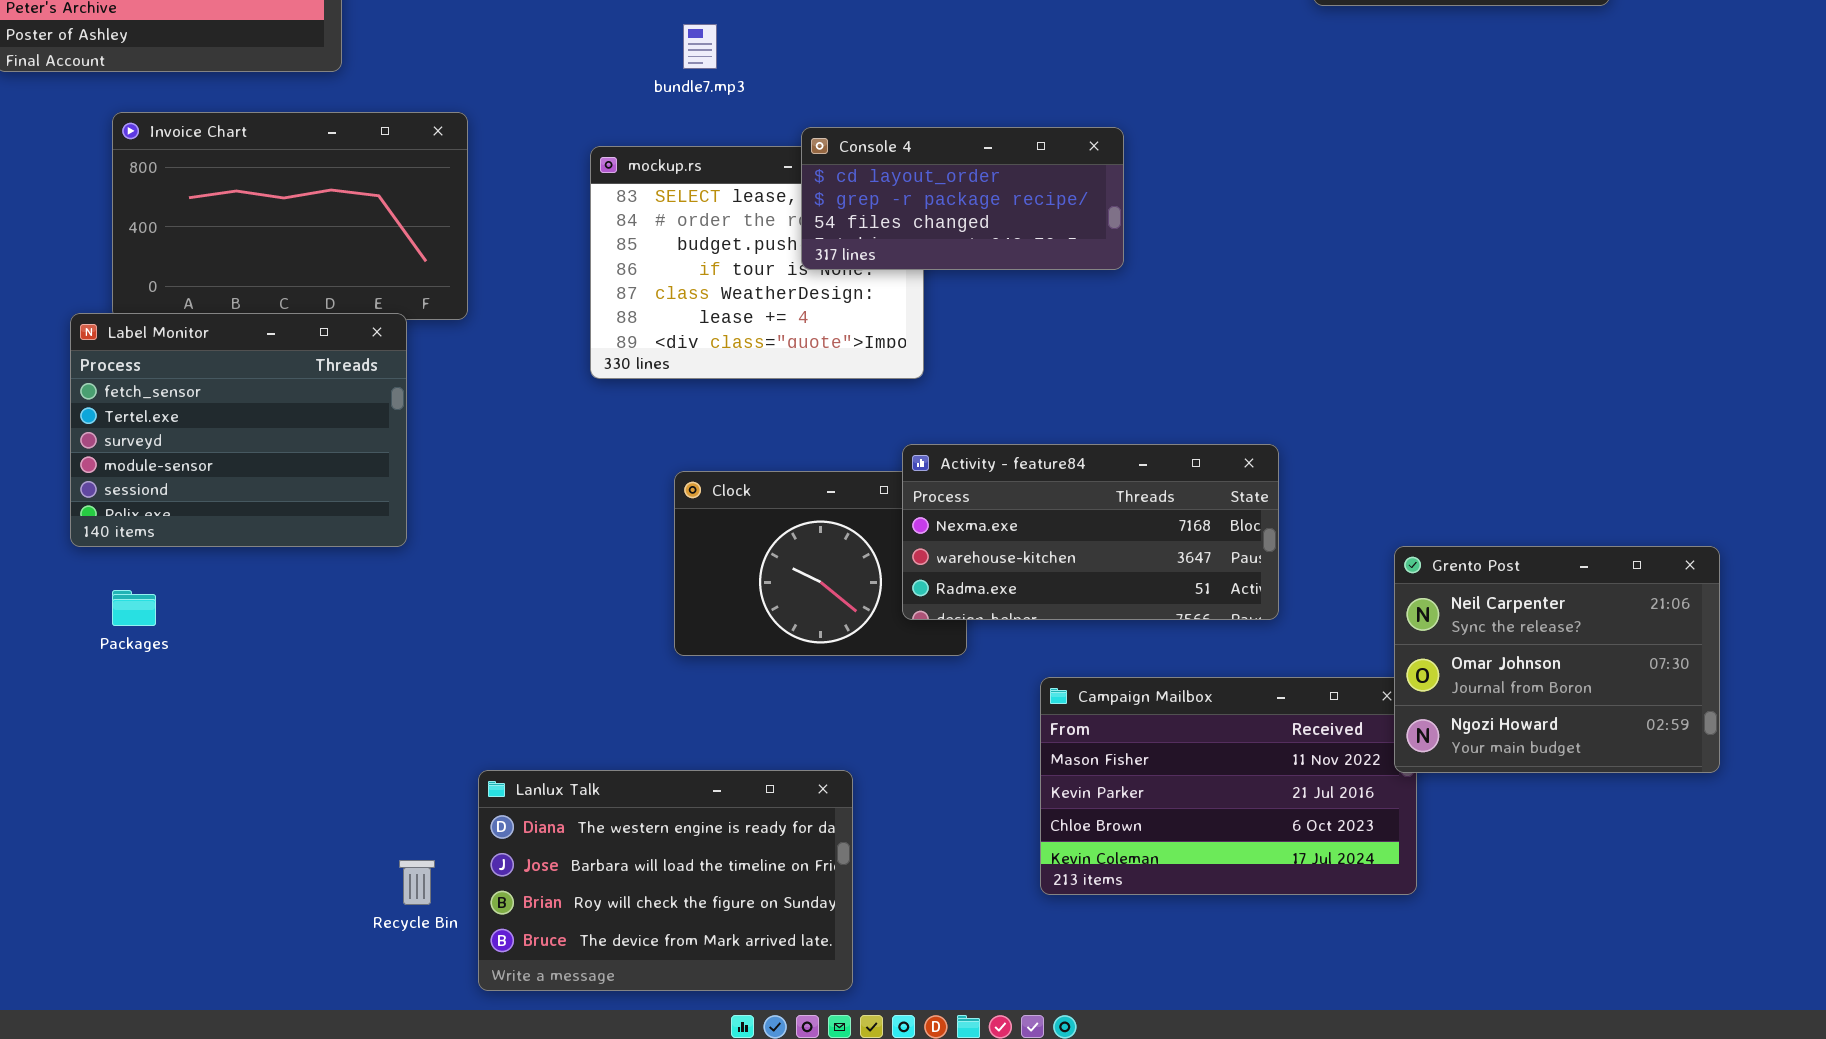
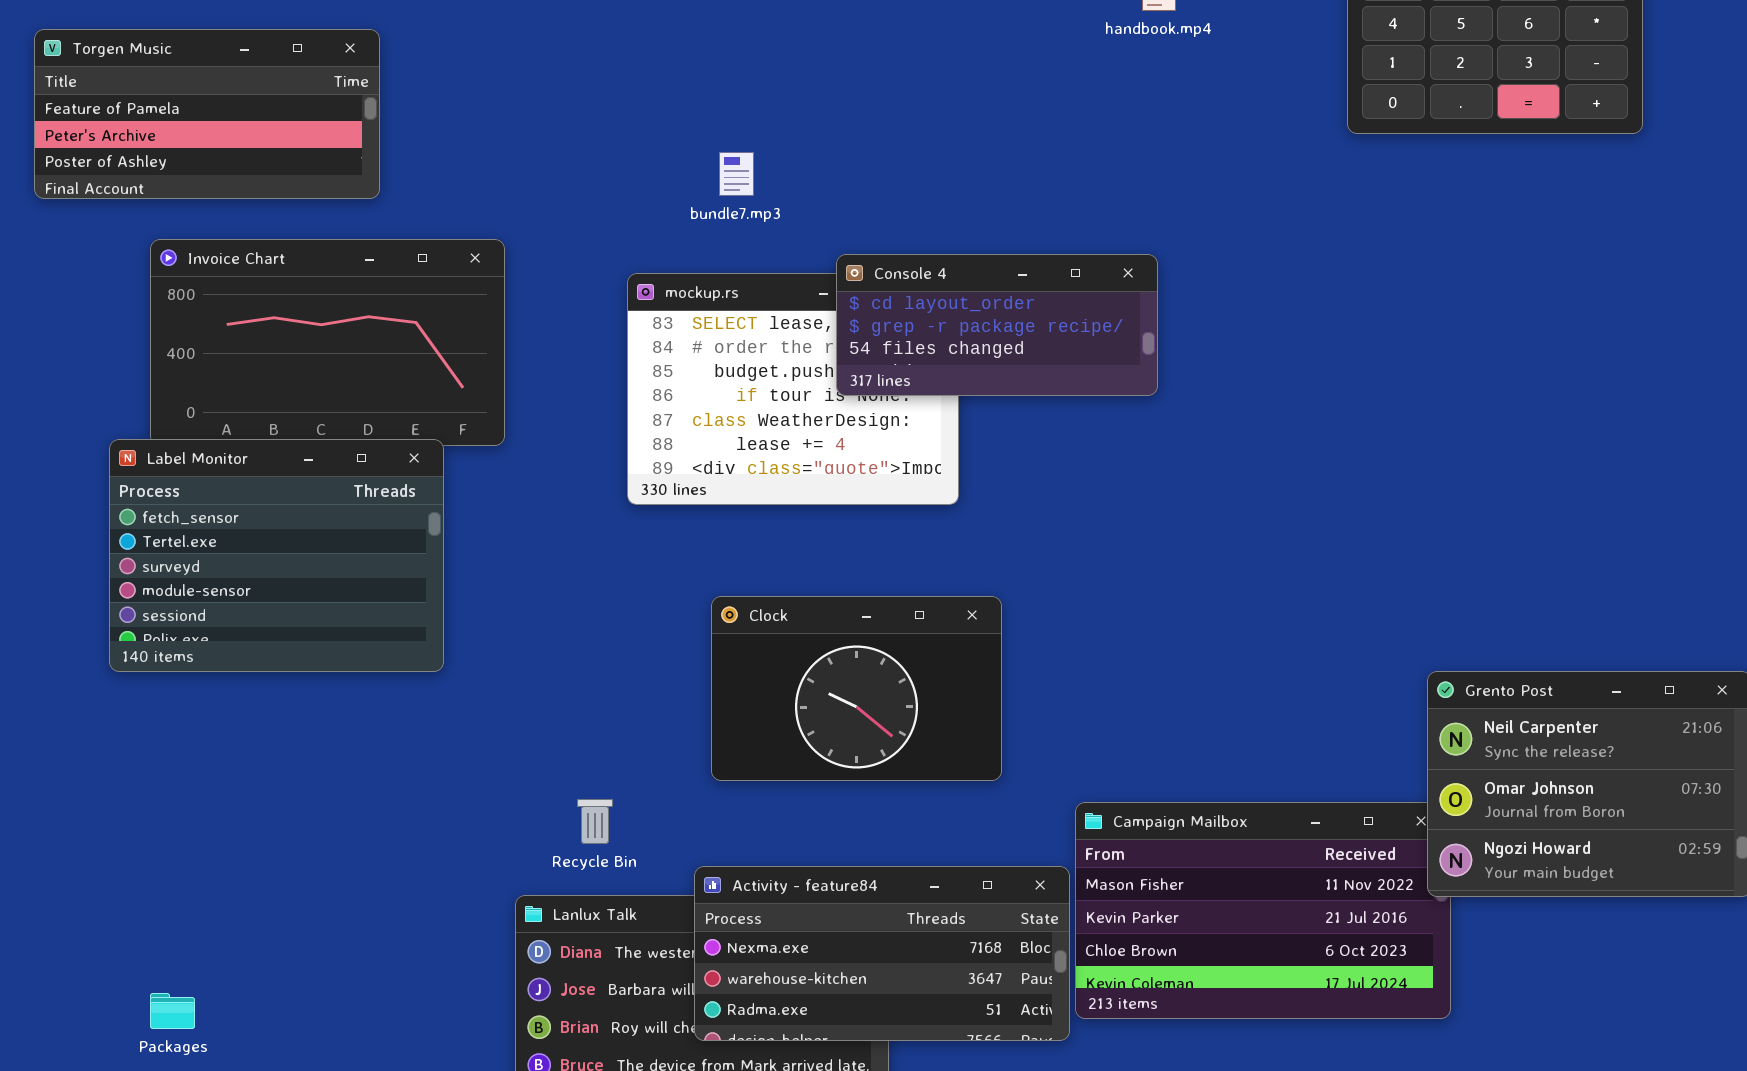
Activity - feature84: [902,444,1279,620] -> [694,866,1070,1041], moved
Packages: [112,590,156,626] -> [150,993,195,1029], moved
Recycle Bin: [399,860,435,905] -> [577,799,613,844], moved

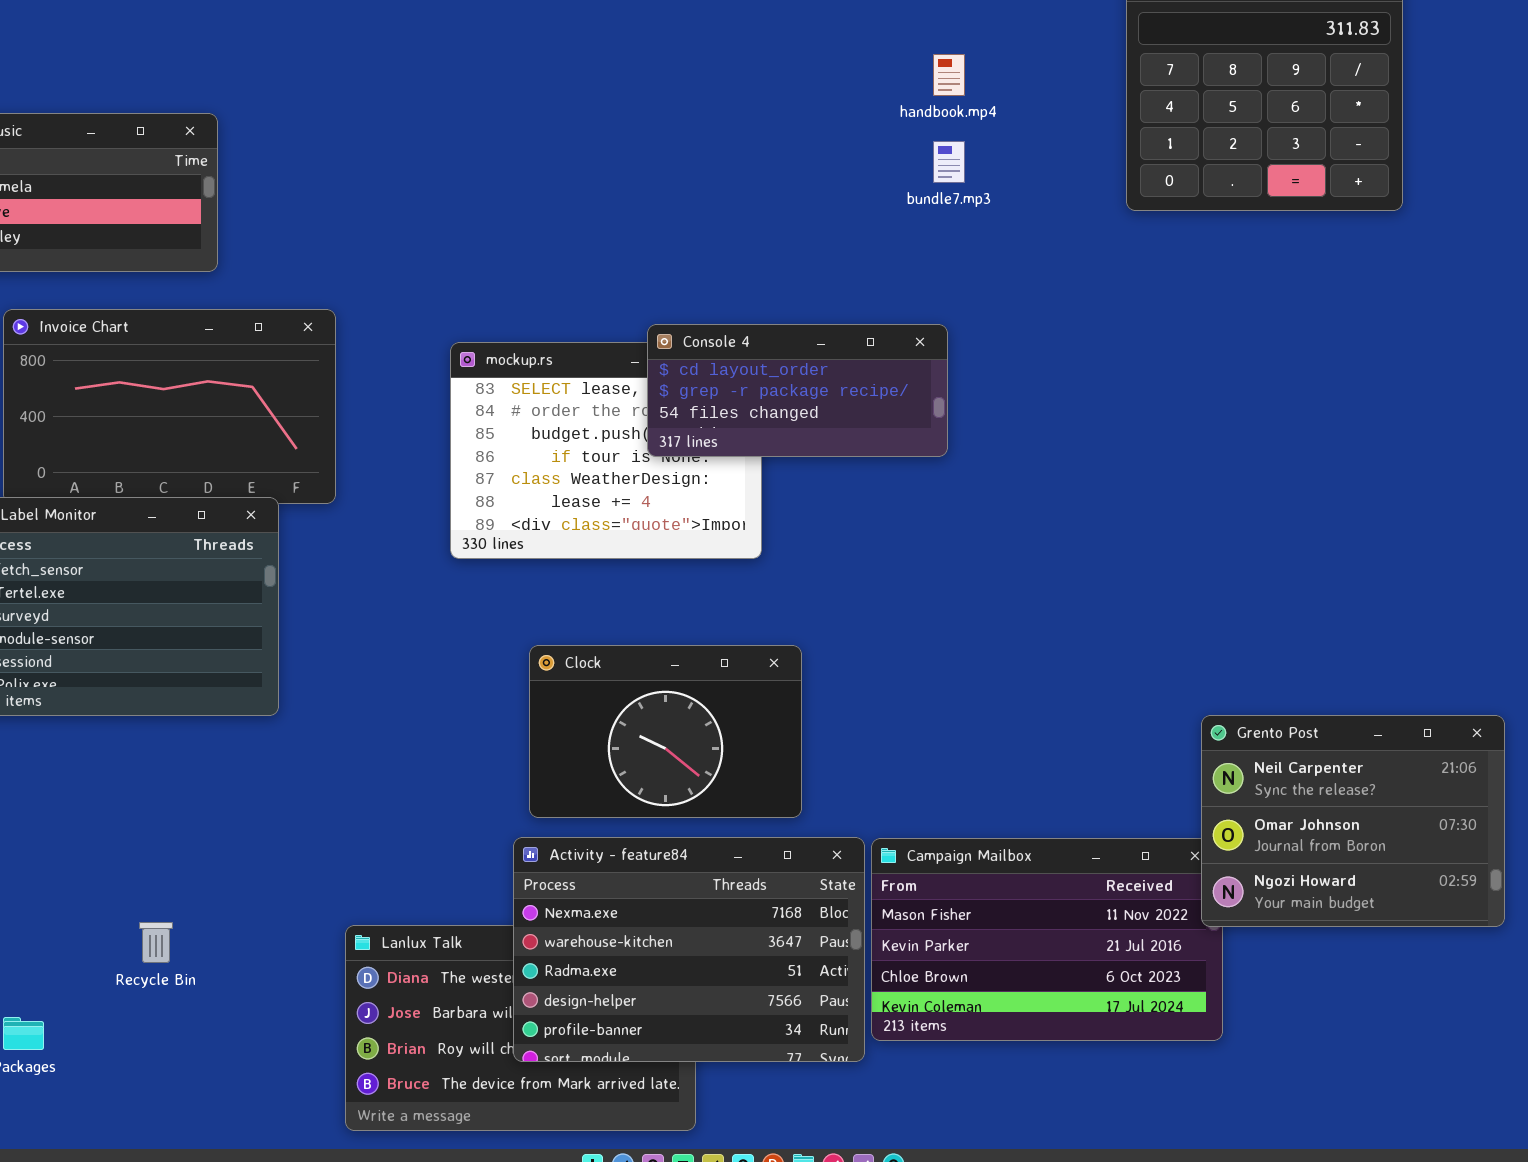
bundle7.mp3: [719,152,754,196] -> [933,141,965,183], moved
Recycle Bin: [577,799,613,844] -> [139,922,173,963], moved
Activity - feature84: [694,866,1070,1041] -> [513,837,865,1062], resized

